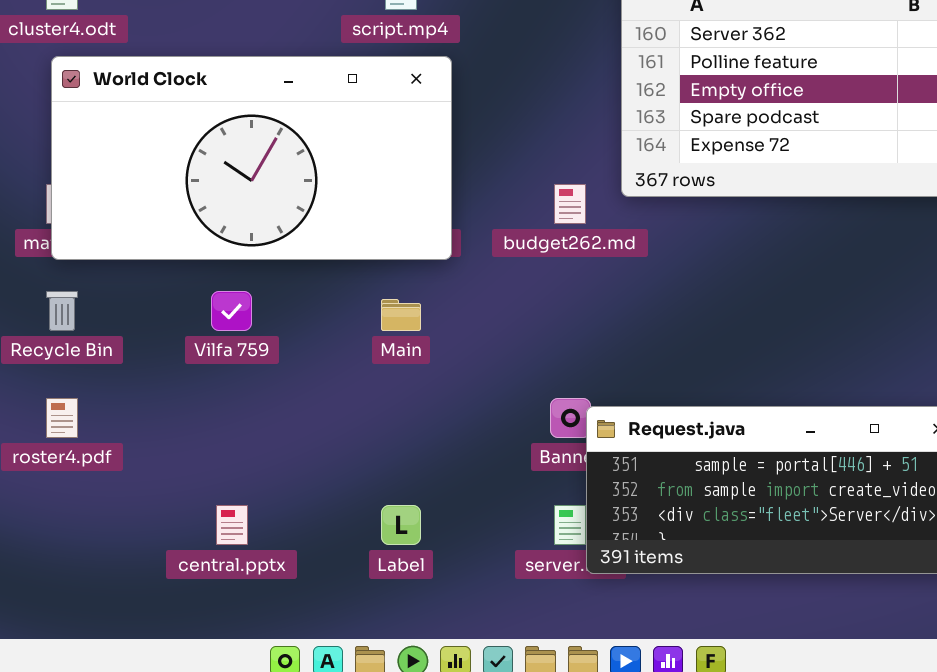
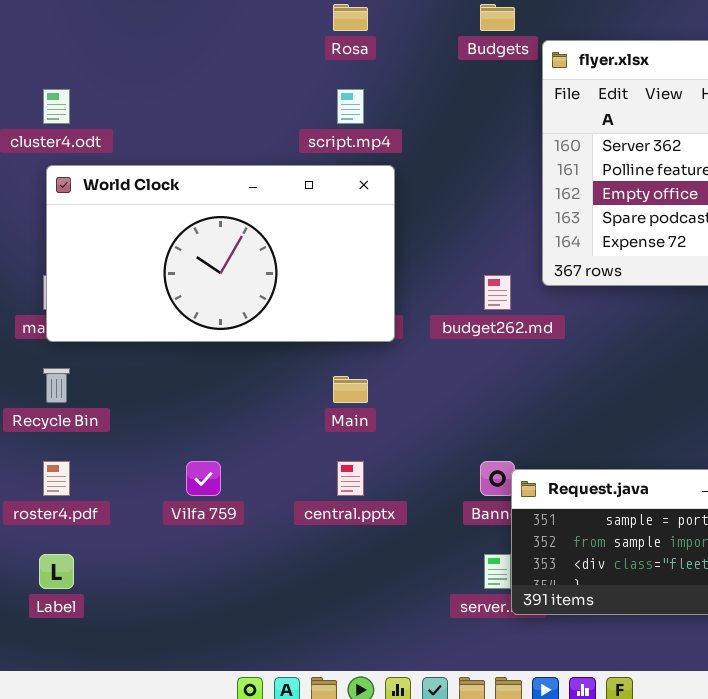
Vilfa 759: [211,291,252,331] -> [186,461,221,496], moved
central.pptx: [216,505,248,545] -> [337,461,364,496], moved
Label: [381,505,421,545] -> [39,554,74,589], moved

